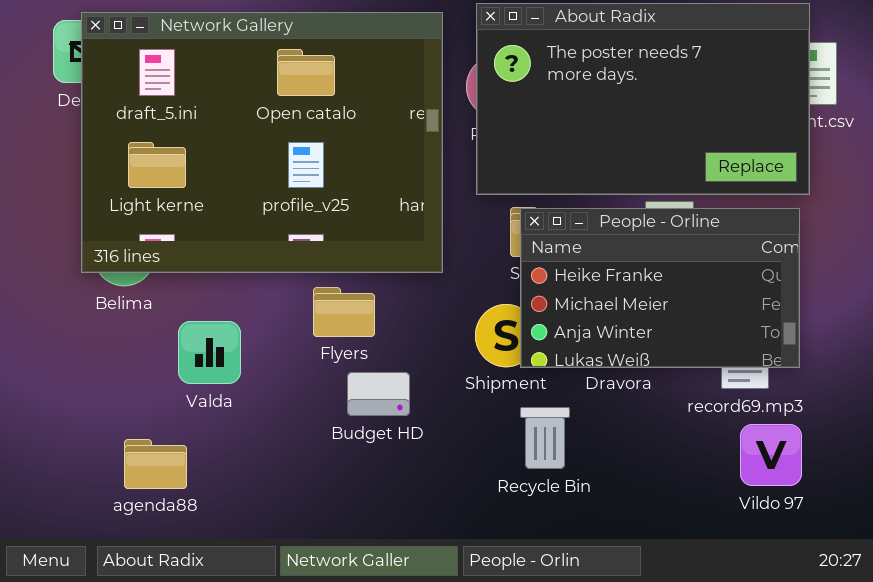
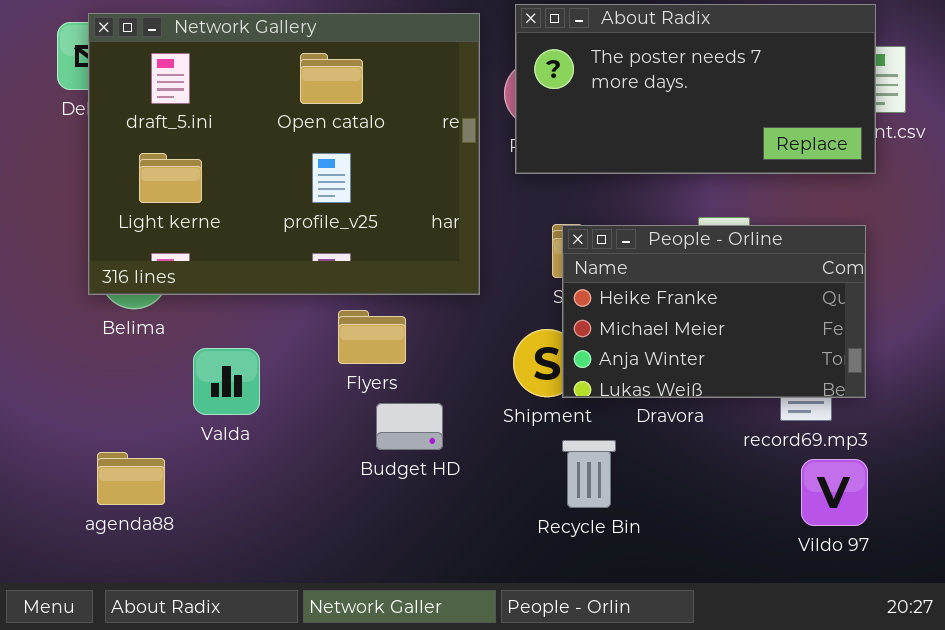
About Radix: [476,3,810,195] -> [515,4,876,174], resized
agenda88: [124,439,187,489] -> [97,452,165,505], moved

